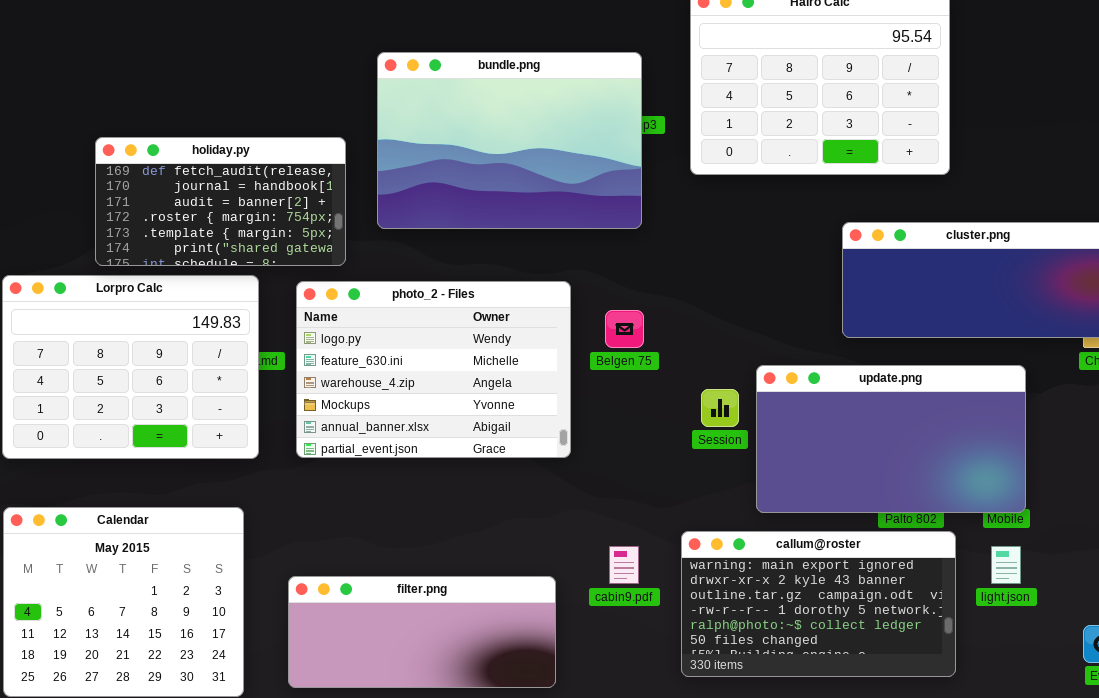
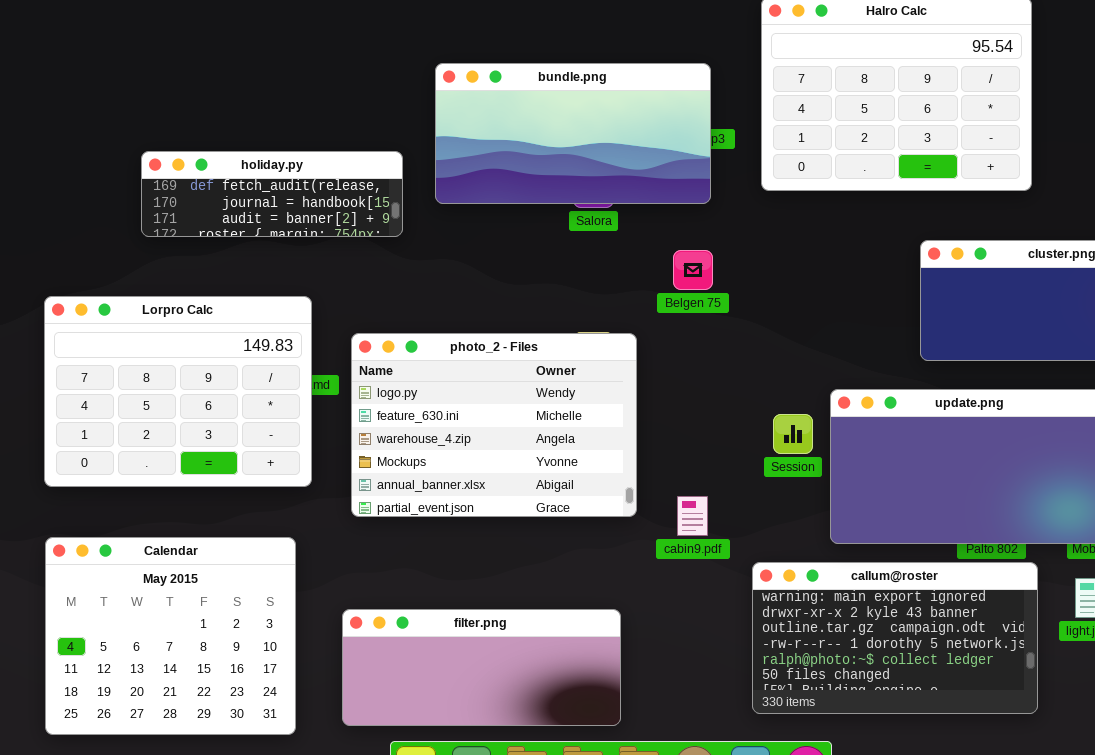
bundle.png: [377,52,642,229] -> [435,63,711,204], resized
holiday.py: [95,137,346,266] -> [141,151,403,237], resized
photo_2 - Files: [296,281,571,458] -> [351,333,637,517], moved
Belgen 75: [605,310,644,348] -> [673,250,713,290], moved
cabin9.pdf: [609,546,639,584] -> [677,496,708,536], moved

